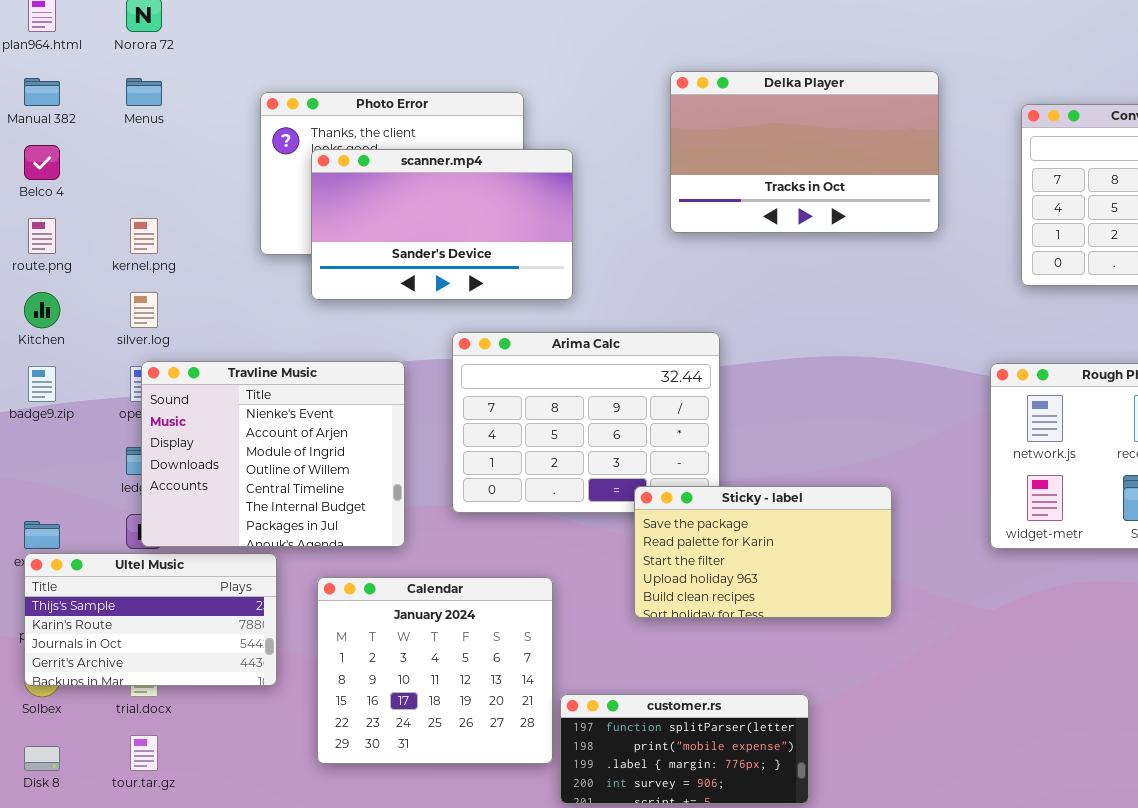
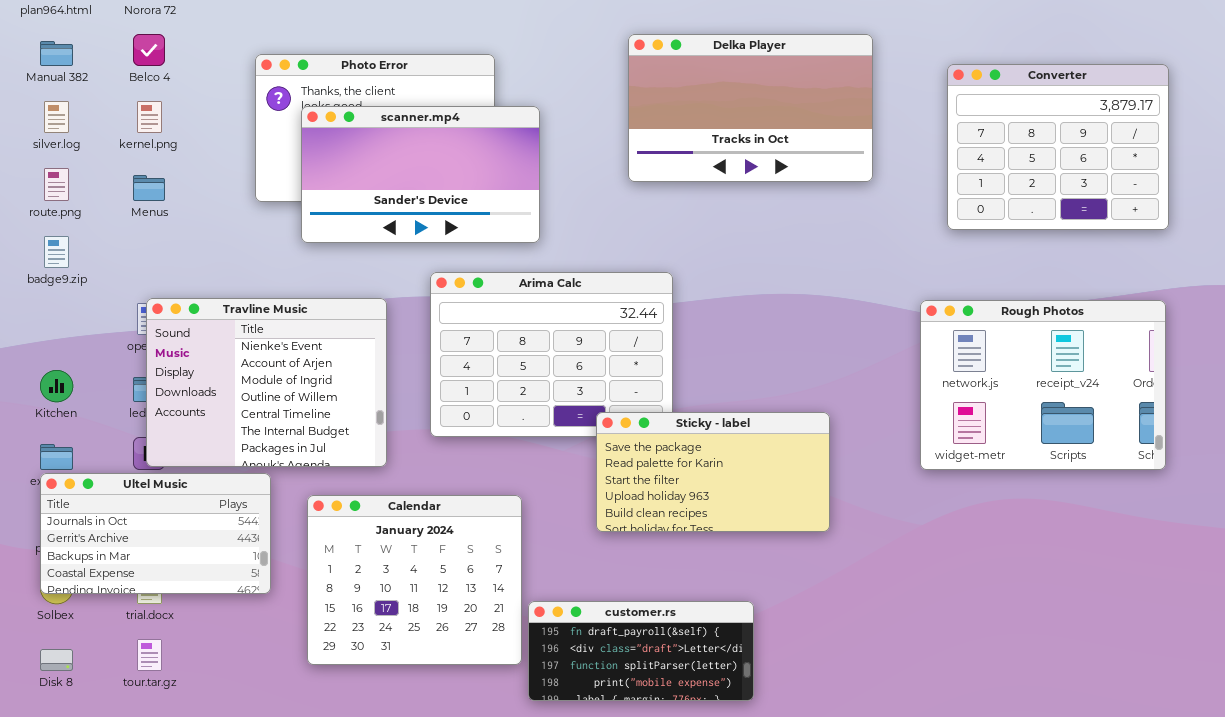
Menus: [126,78,162,106] -> [133,175,165,201], moved
Belco 4: [24,145,60,180] -> [133,34,165,66], moved
kernel.png: [130,218,158,254] -> [137,101,162,133], moved
Kitchen: [24,292,60,328] -> [40,370,73,402], moved
silver.log: [130,292,158,328] -> [44,101,69,133], moved
badge9.zip: [28,366,56,402] -> [44,236,69,268], moved
Ultel Music: [24,553,277,686] -> [40,473,271,594], scrolled down 2 rows
customer.rs: [560,694,809,804] -> [528,601,754,701], scrolled up 2 rows

